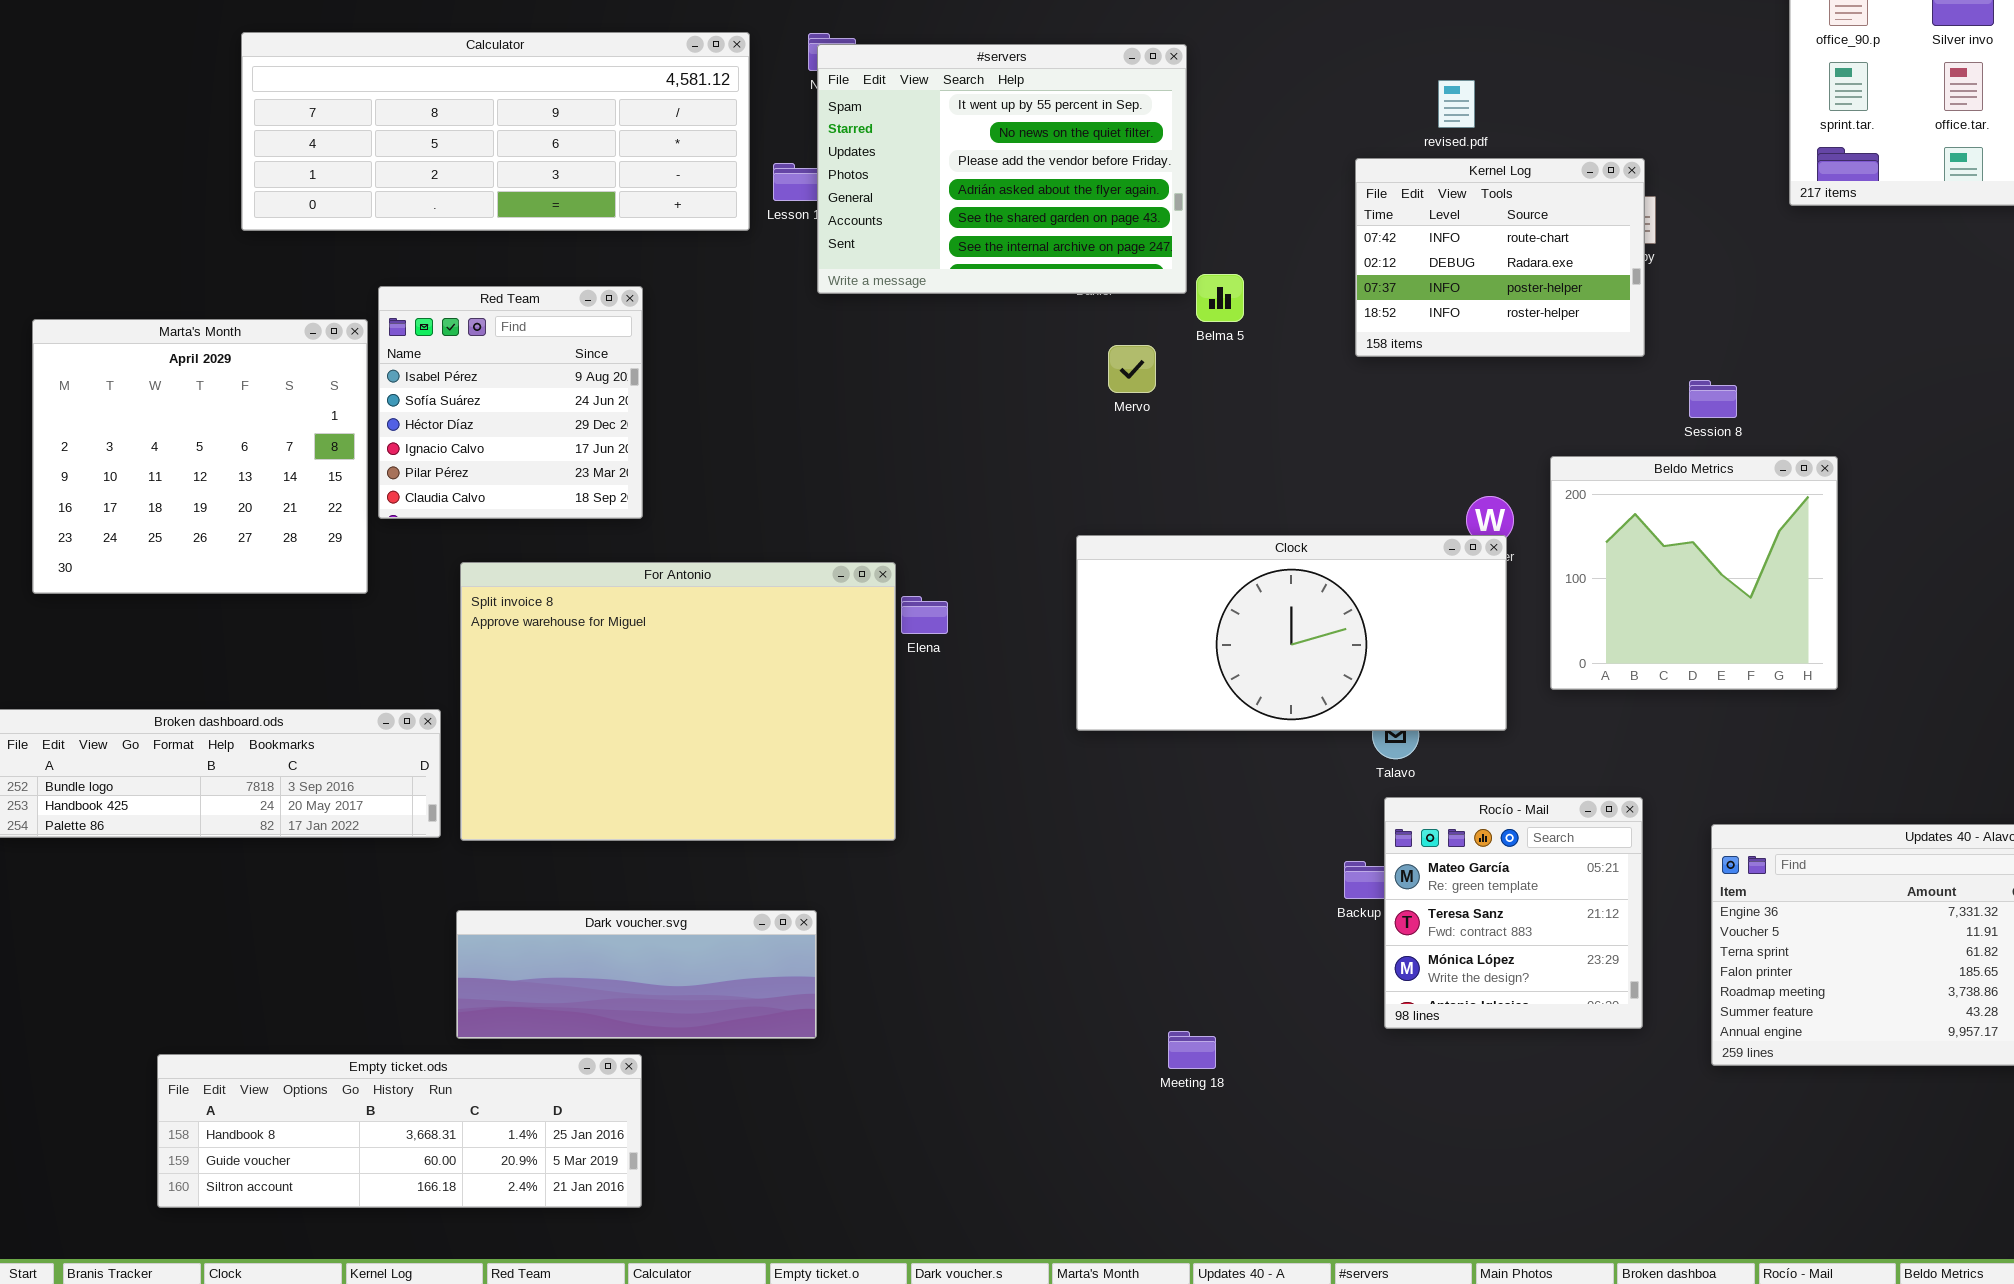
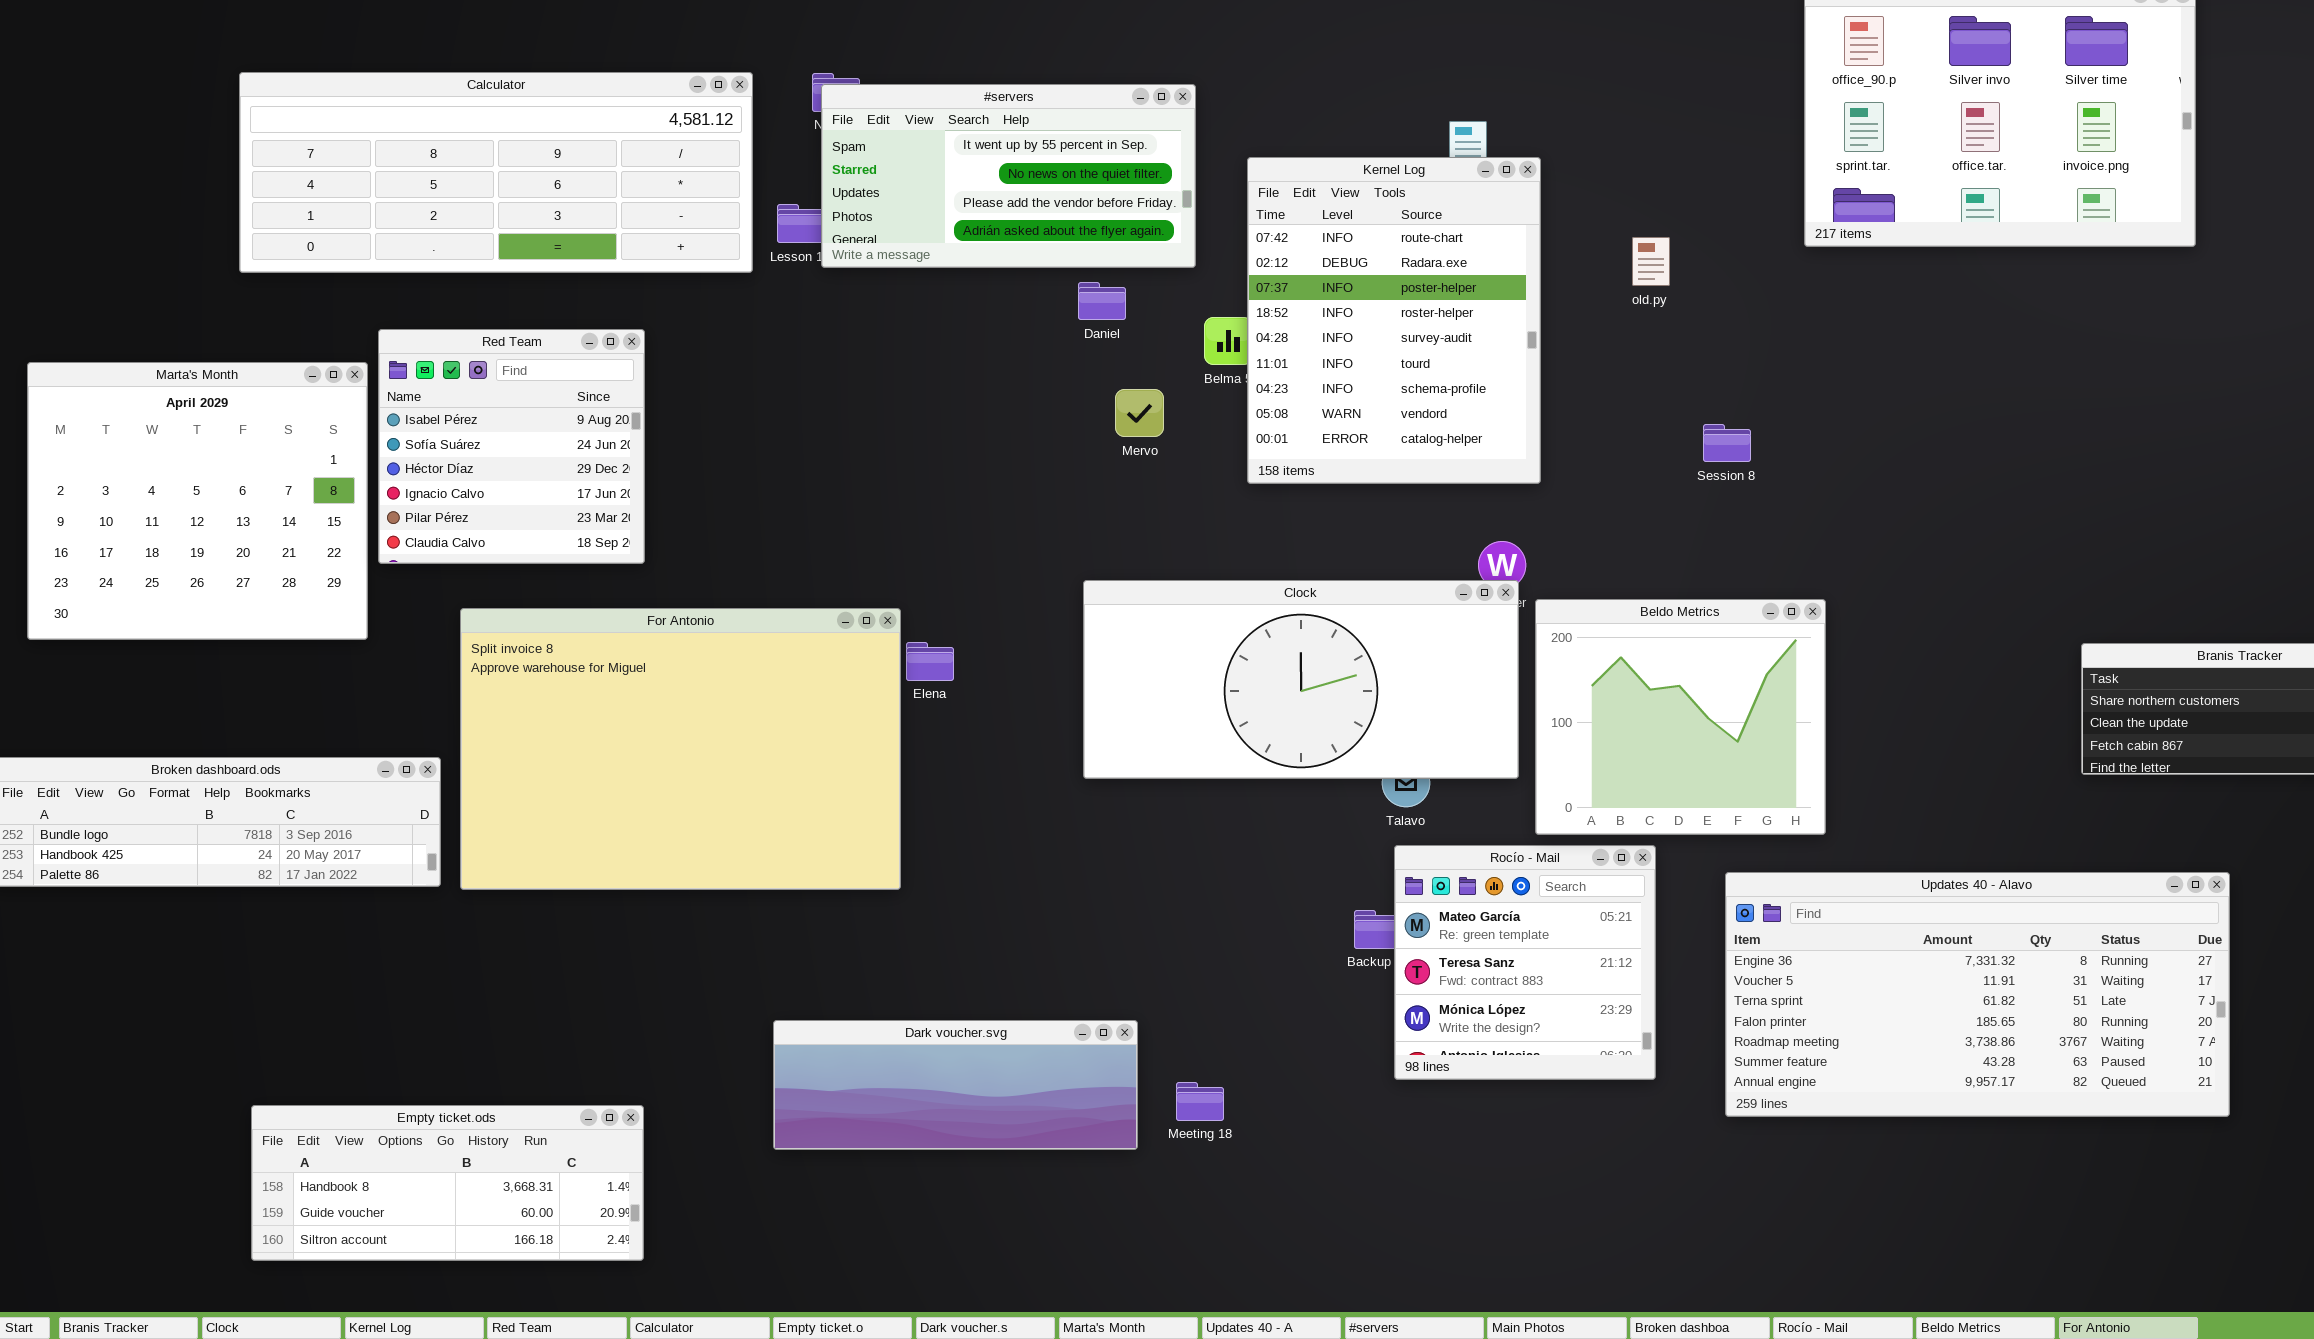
#servers: [817,44,1187,294] -> [821,84,1196,268], resized
Kernel Log: [1355,158,1645,357] -> [1247,157,1541,484], moved, resized
Beldo Metrics: [1550,456,1838,690] -> [1535,599,1826,835], moved
Dark voucher.svg: [456,910,817,1039] -> [773,1020,1138,1150], moved
Empty ticket.ods: [157,1054,642,1208] -> [251,1105,644,1261], resized

